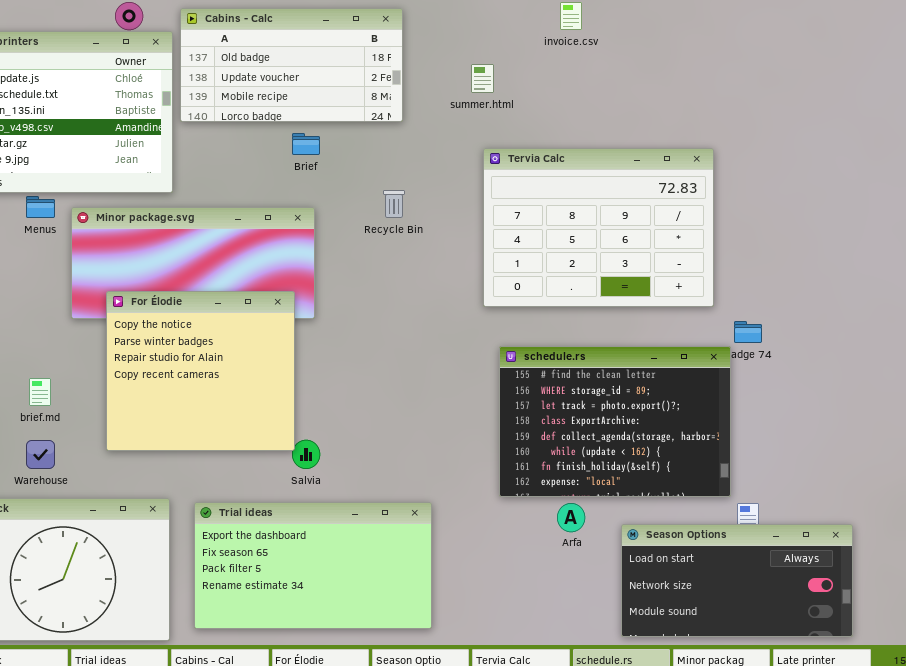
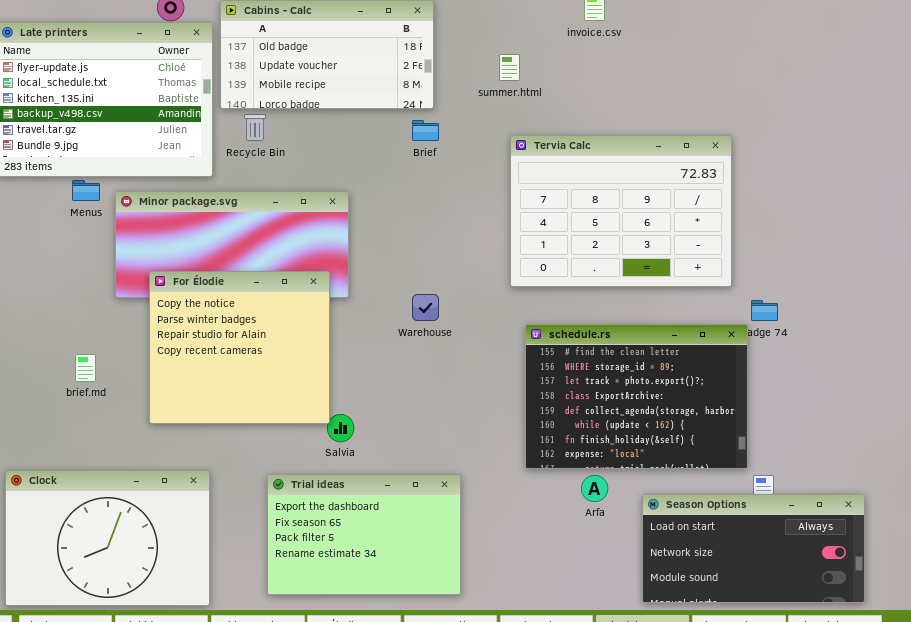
Brief: [292,133,320,155] -> [412,120,439,141], moved
Recycle Bin: [383,190,405,218] -> [244,114,266,141], moved
Warehouse: [26,440,55,469] -> [412,294,439,321], moved
Trial ideas: [194,502,432,629] -> [267,474,461,595], resized

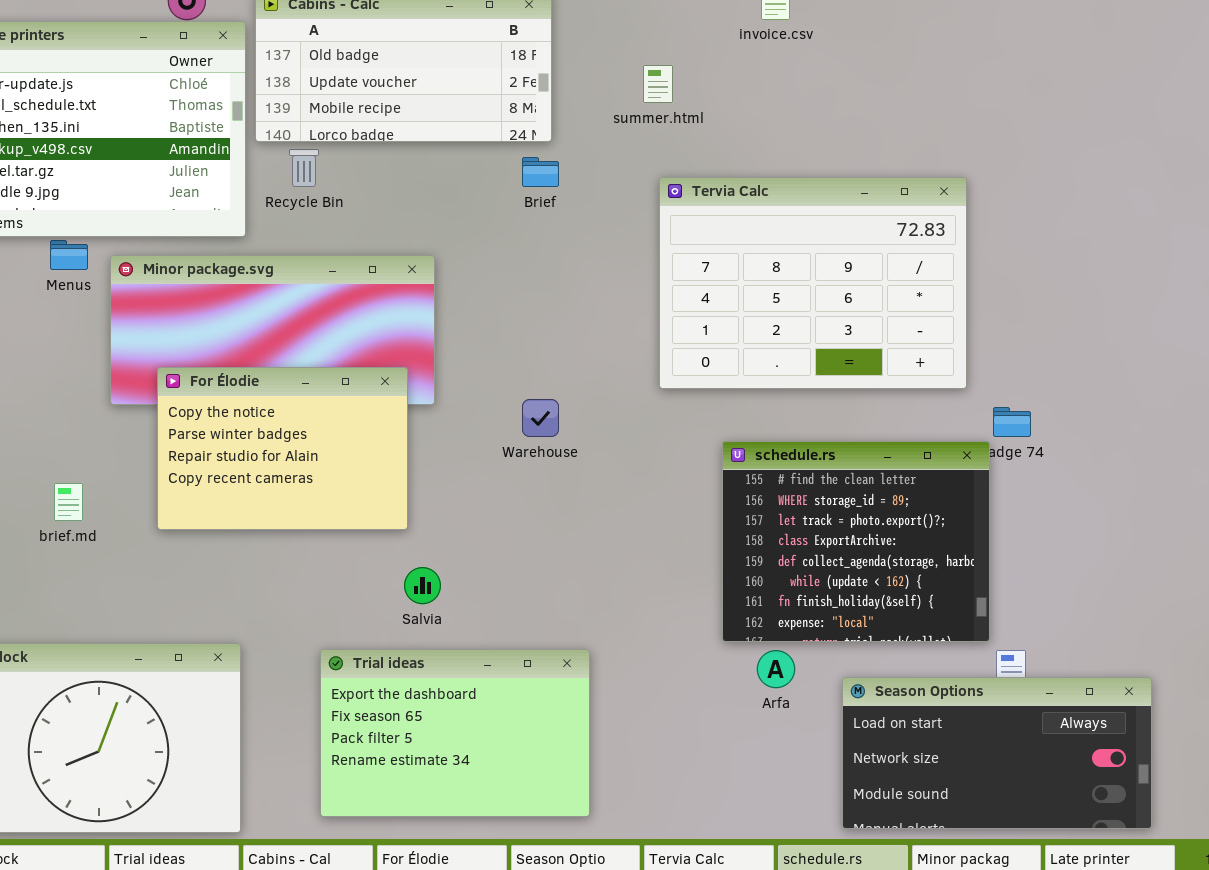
For Élodie: [149,271,330,424] -> [157,367,408,530], resized
schedule.rs: [525,324,748,469] -> [722,441,990,642], resized

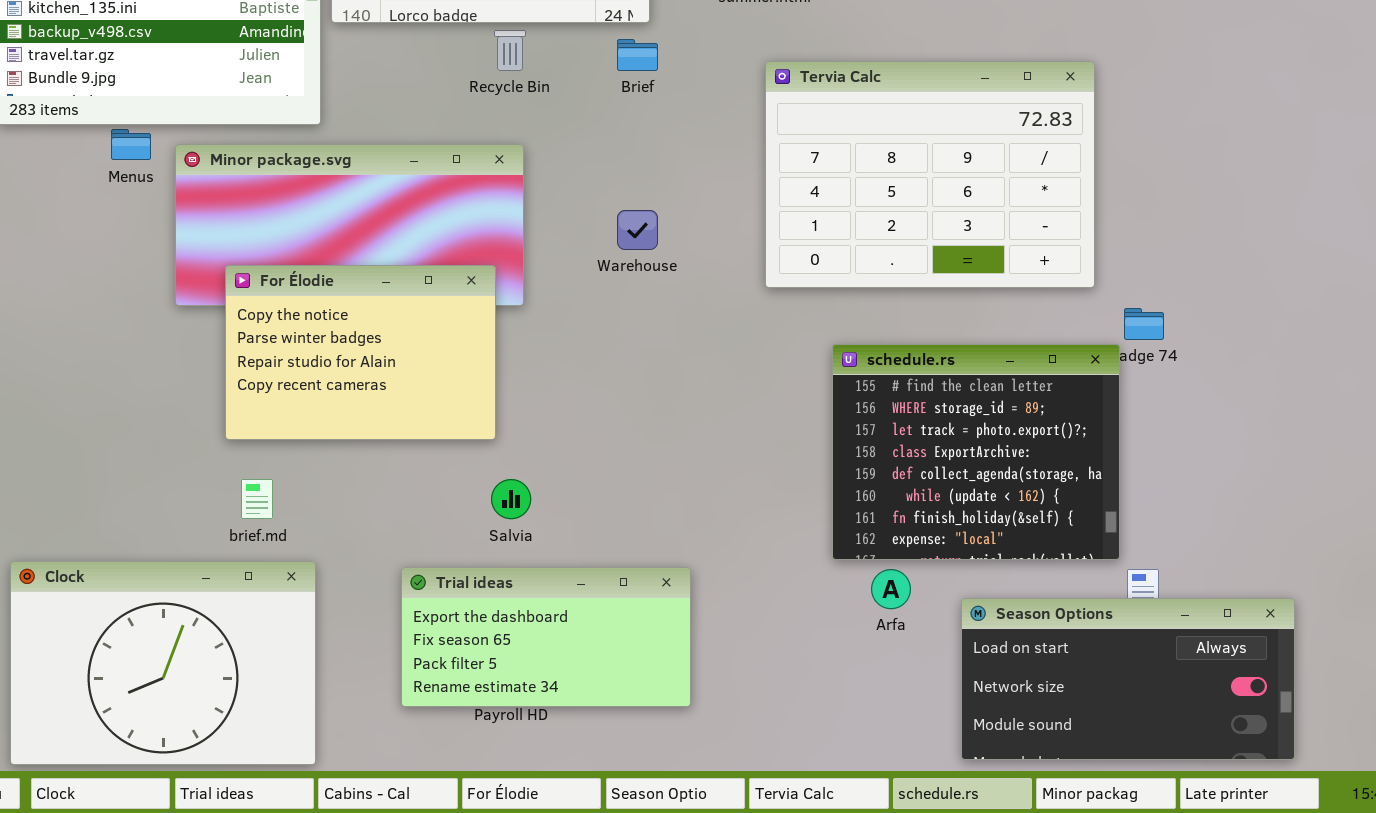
Recycle Bin: [289,149,319,187] -> [494,30,526,71], moved
Warehouse: [522,399,559,437] -> [617,210,658,250], moved
brief.md: [54,483,83,521] -> [241,479,273,519], moved
Trial ideas: [320,649,590,817] -> [401,567,691,707], resized

